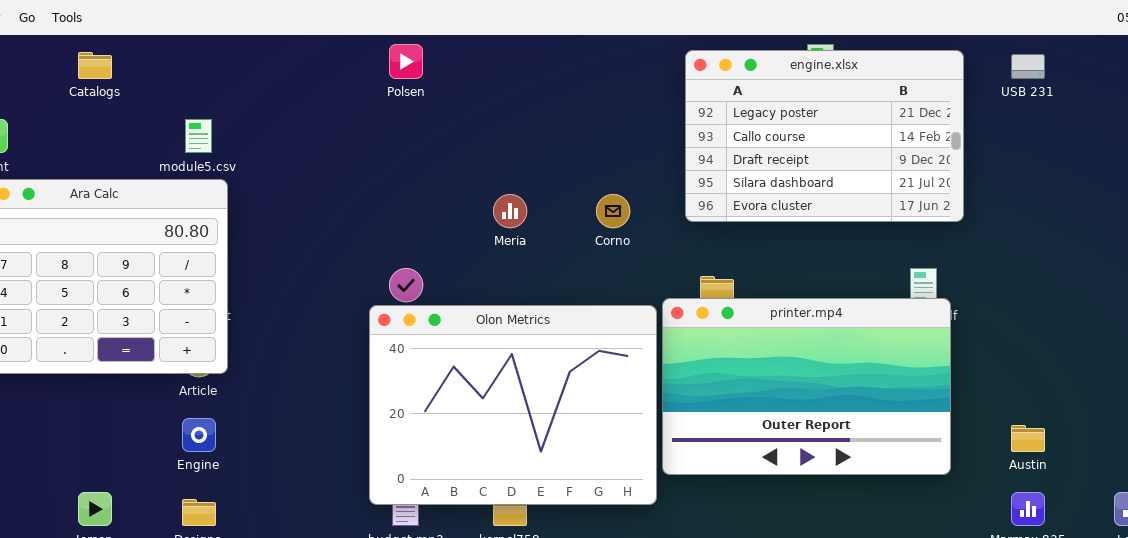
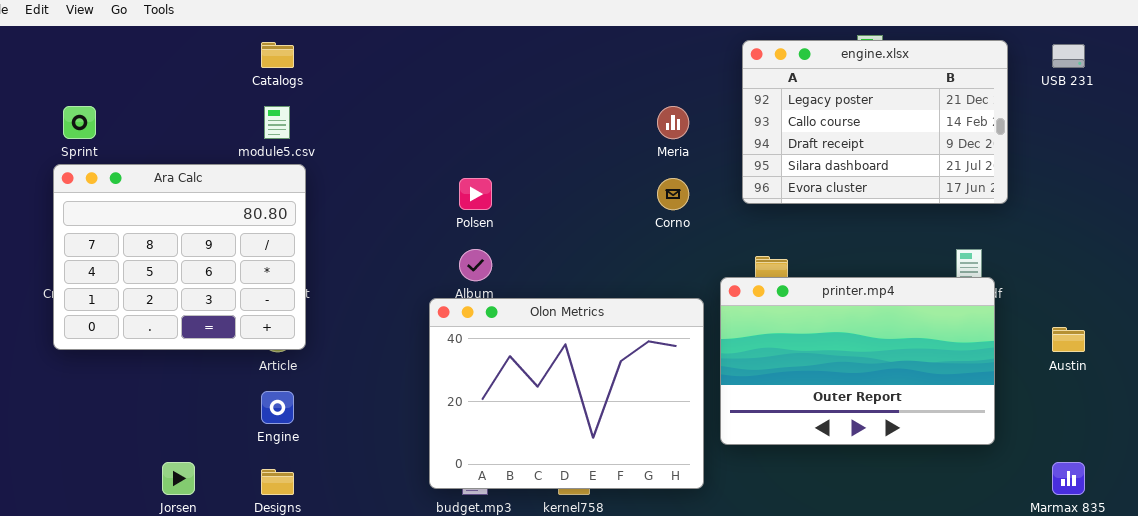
Polsen: [389,44,423,79] -> [459,178,492,210], moved
Catalogs: [78,52,112,79] -> [261,42,294,68], moved
Meria: [493,194,527,228] -> [657,106,689,139], moved
Olon Metrics: [369,305,657,505] -> [429,298,704,489], moved
Austin: [1011,425,1045,452] -> [1052,327,1085,352], moved

